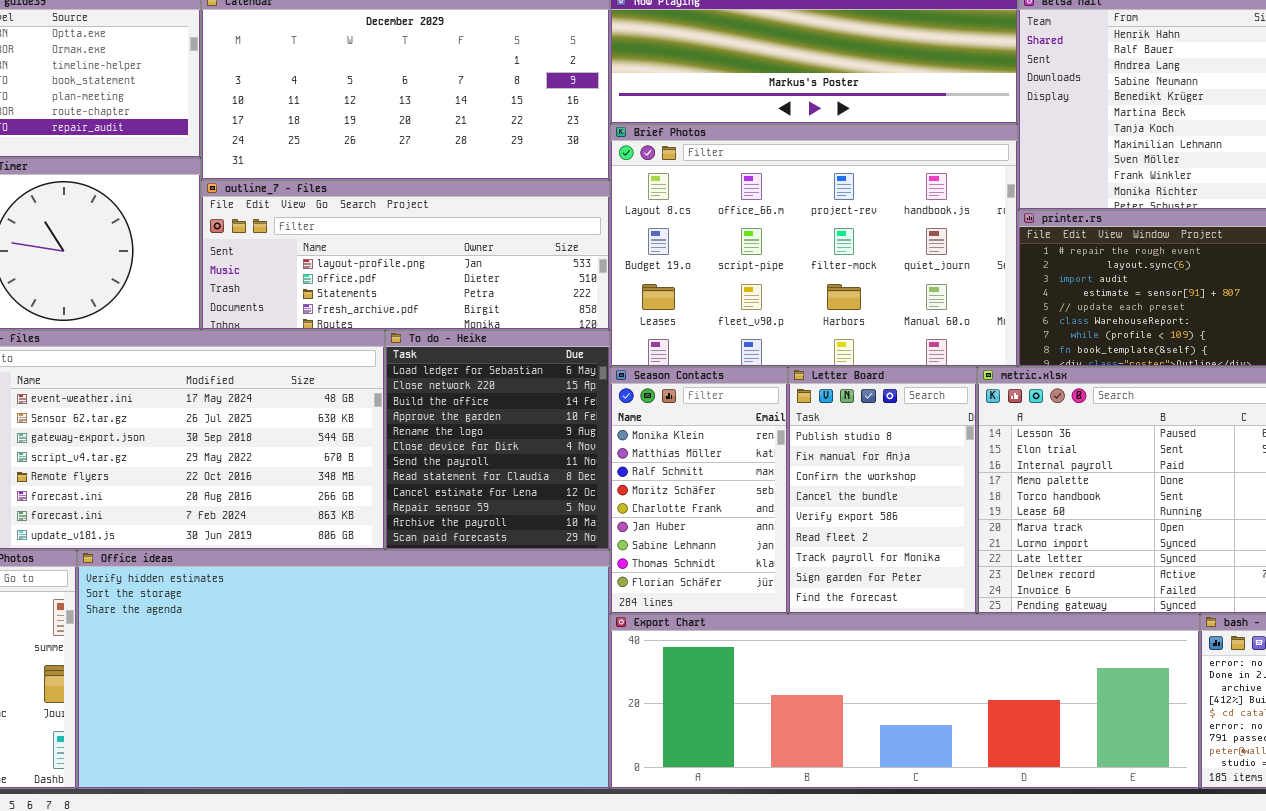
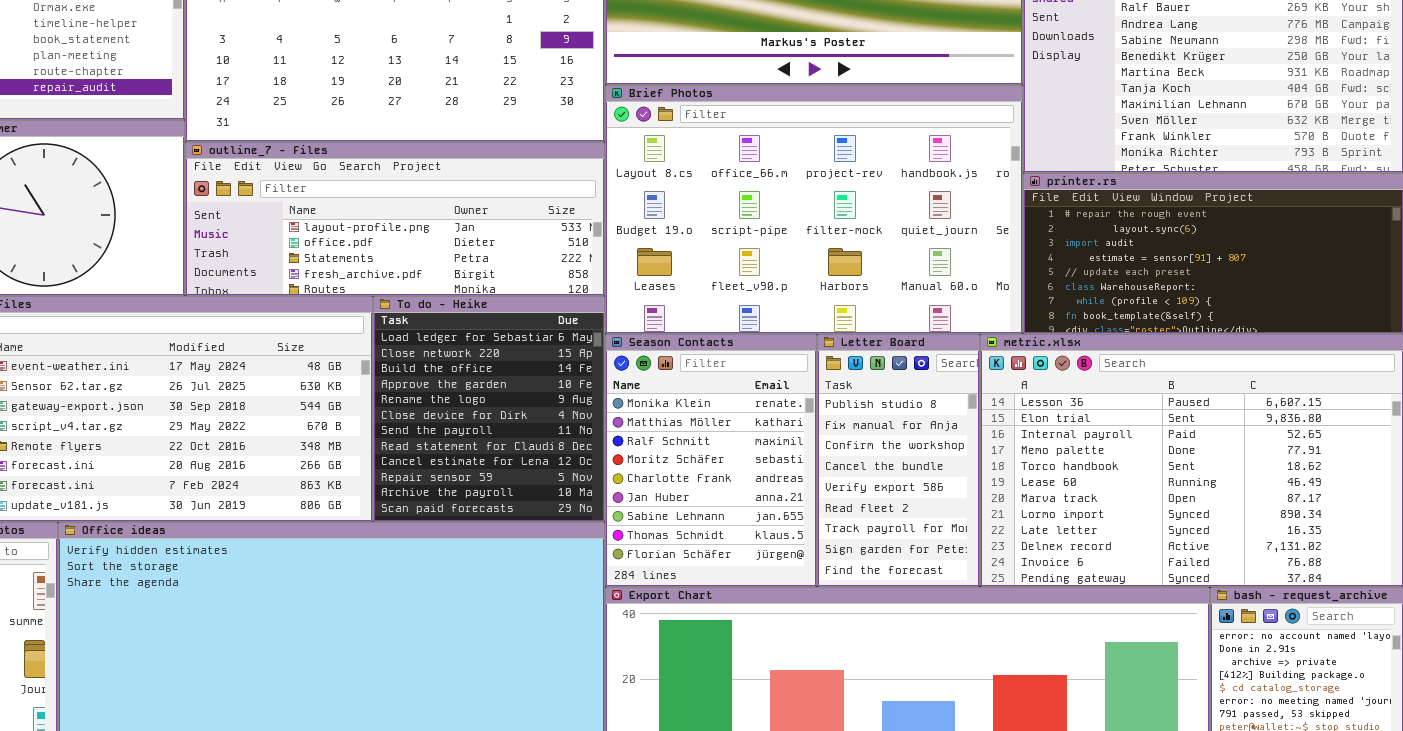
Season Contacts: [610,367,788,614] -> [605,334,817,587], resized
Letter Board: [788,367,977,614] -> [817,334,980,587], resized

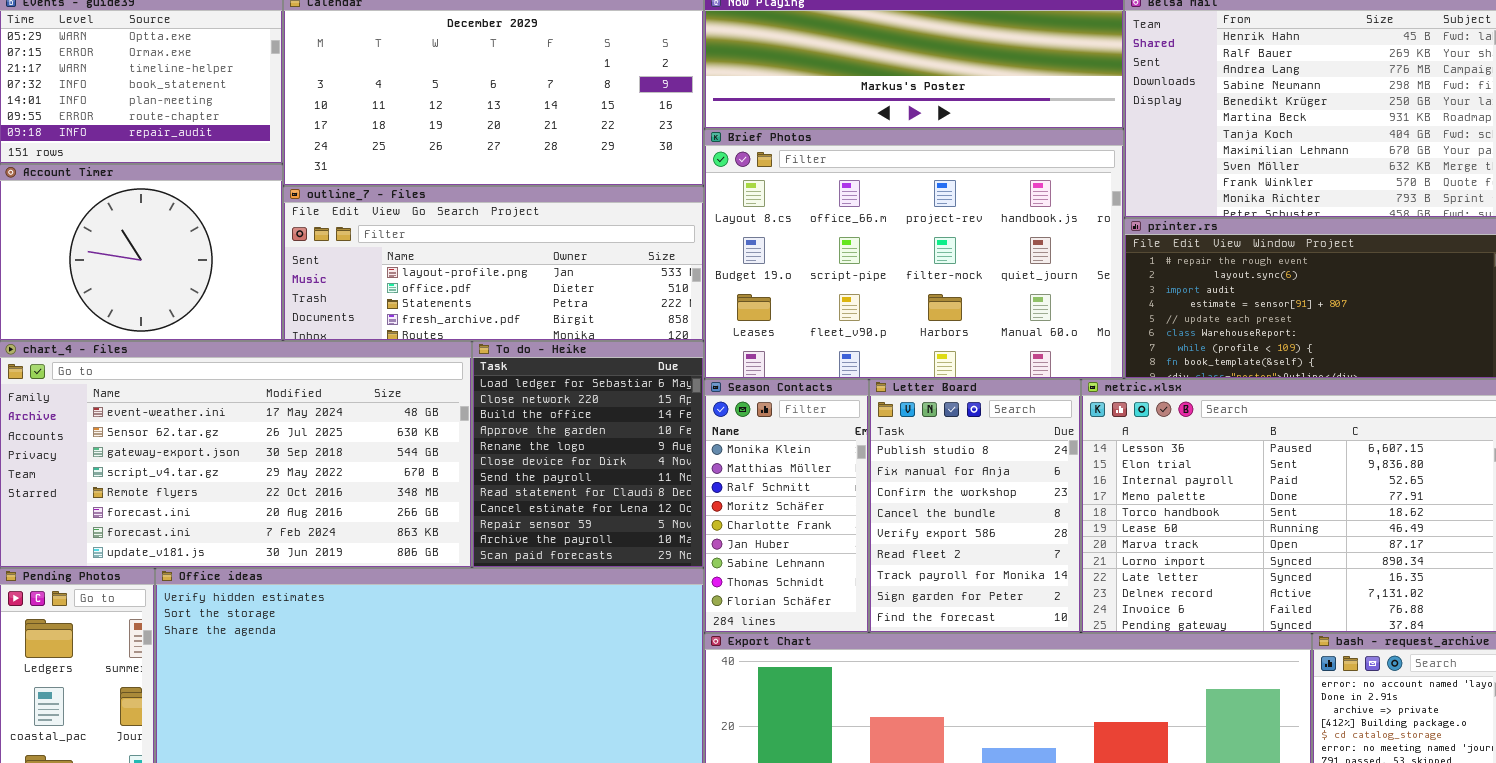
Season Contacts: [605,334,817,587] -> [704,379,869,633], resized
Letter Board: [817,334,980,587] -> [869,379,1081,633], resized

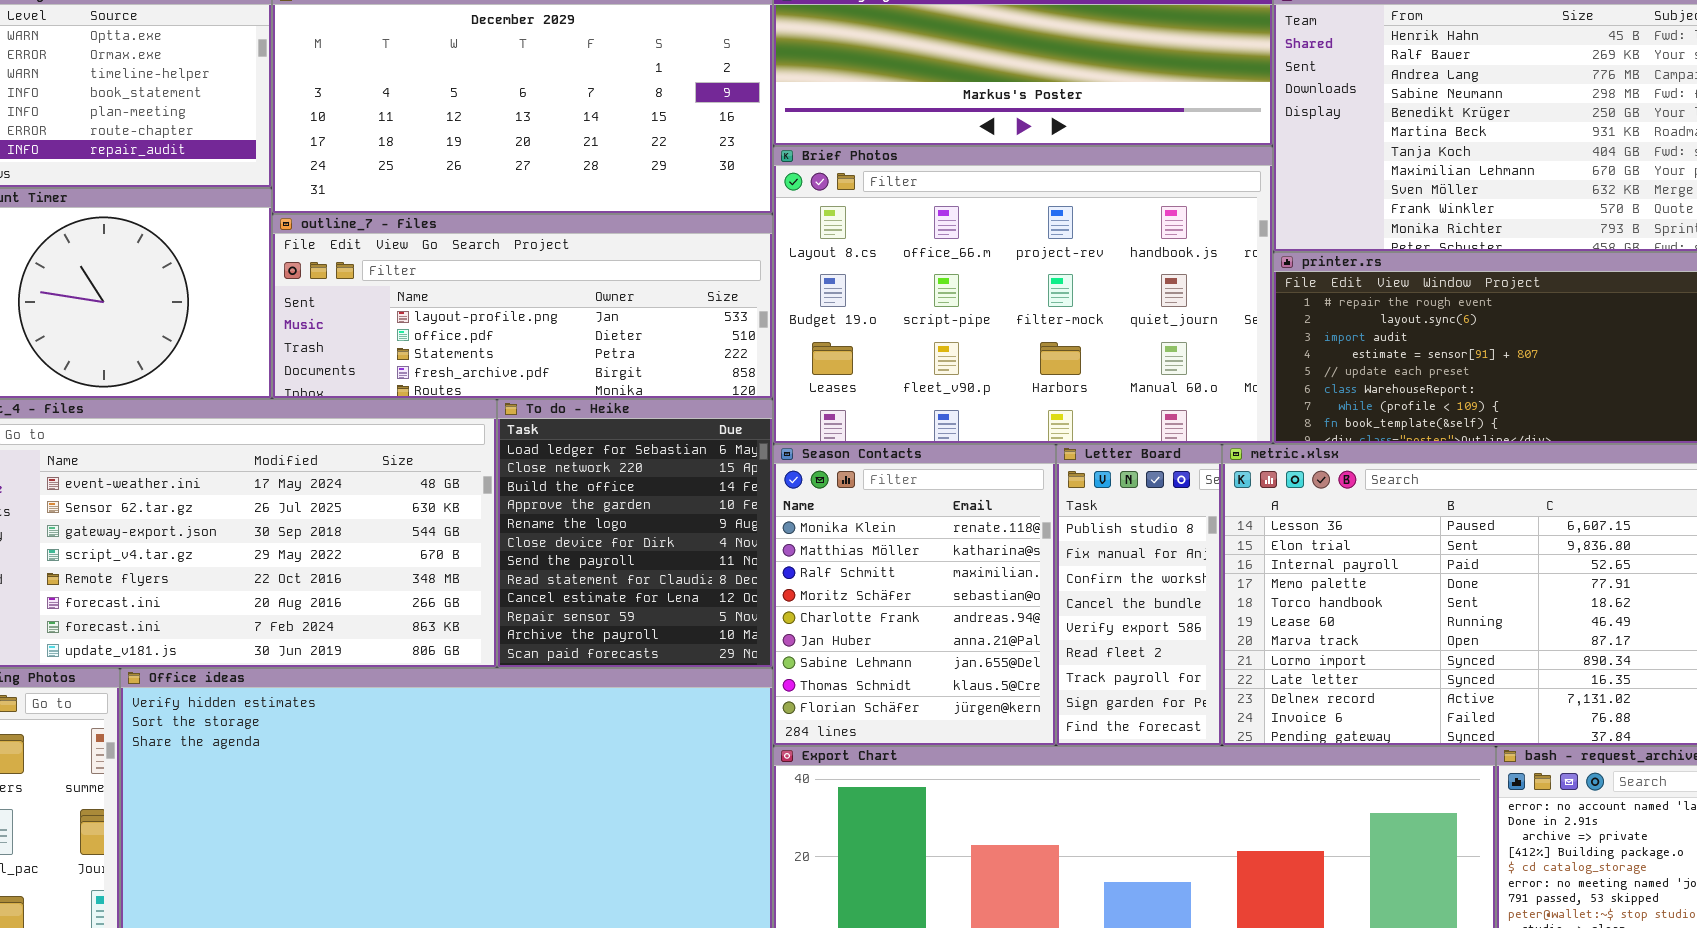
Season Contacts: [704,379,869,633] -> [773,444,1056,746], resized
Letter Board: [869,379,1081,633] -> [1056,444,1222,746], resized

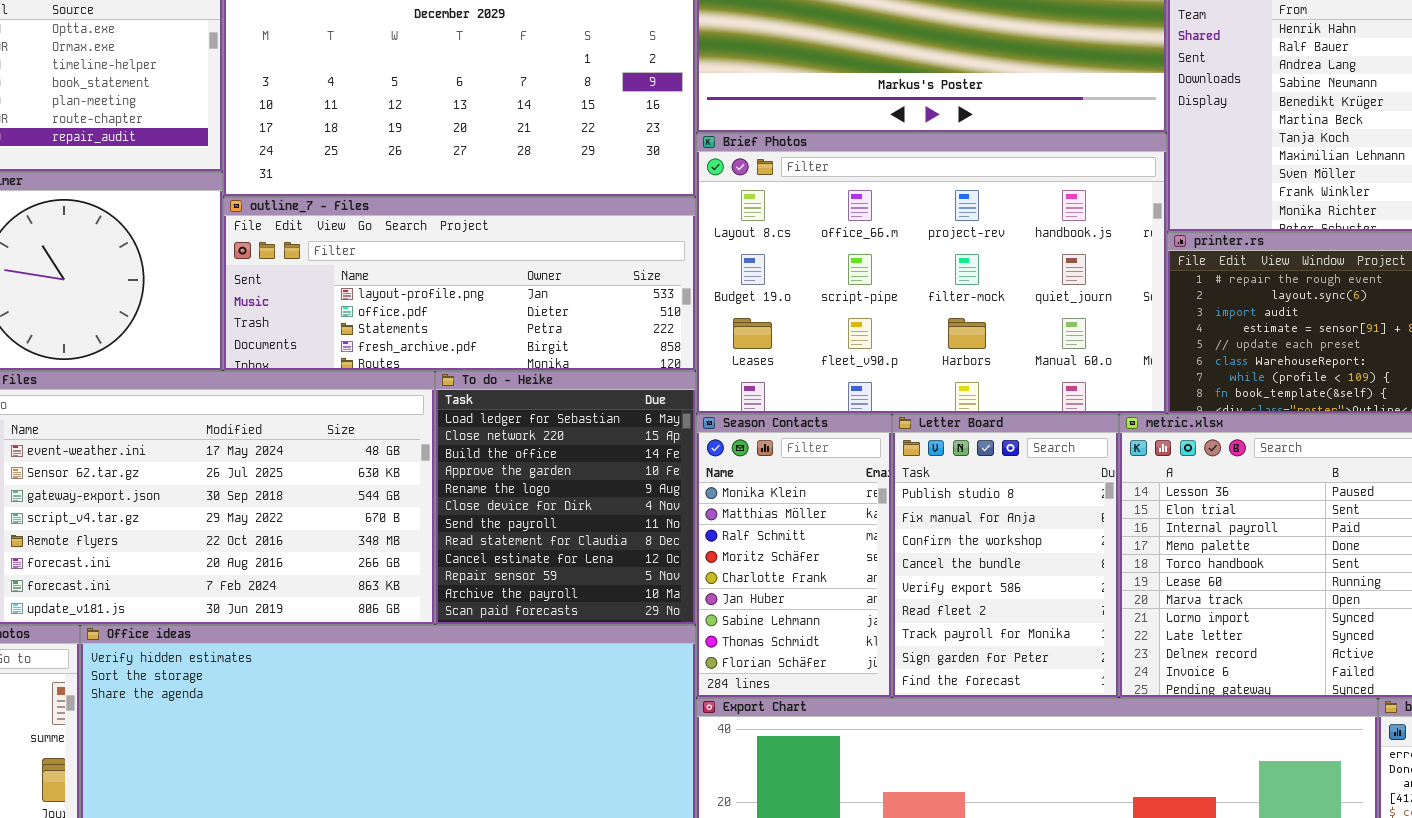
Season Contacts: [773,444,1056,746] -> [696,414,892,698], resized
Letter Board: [1056,444,1222,746] -> [892,414,1119,698], resized

